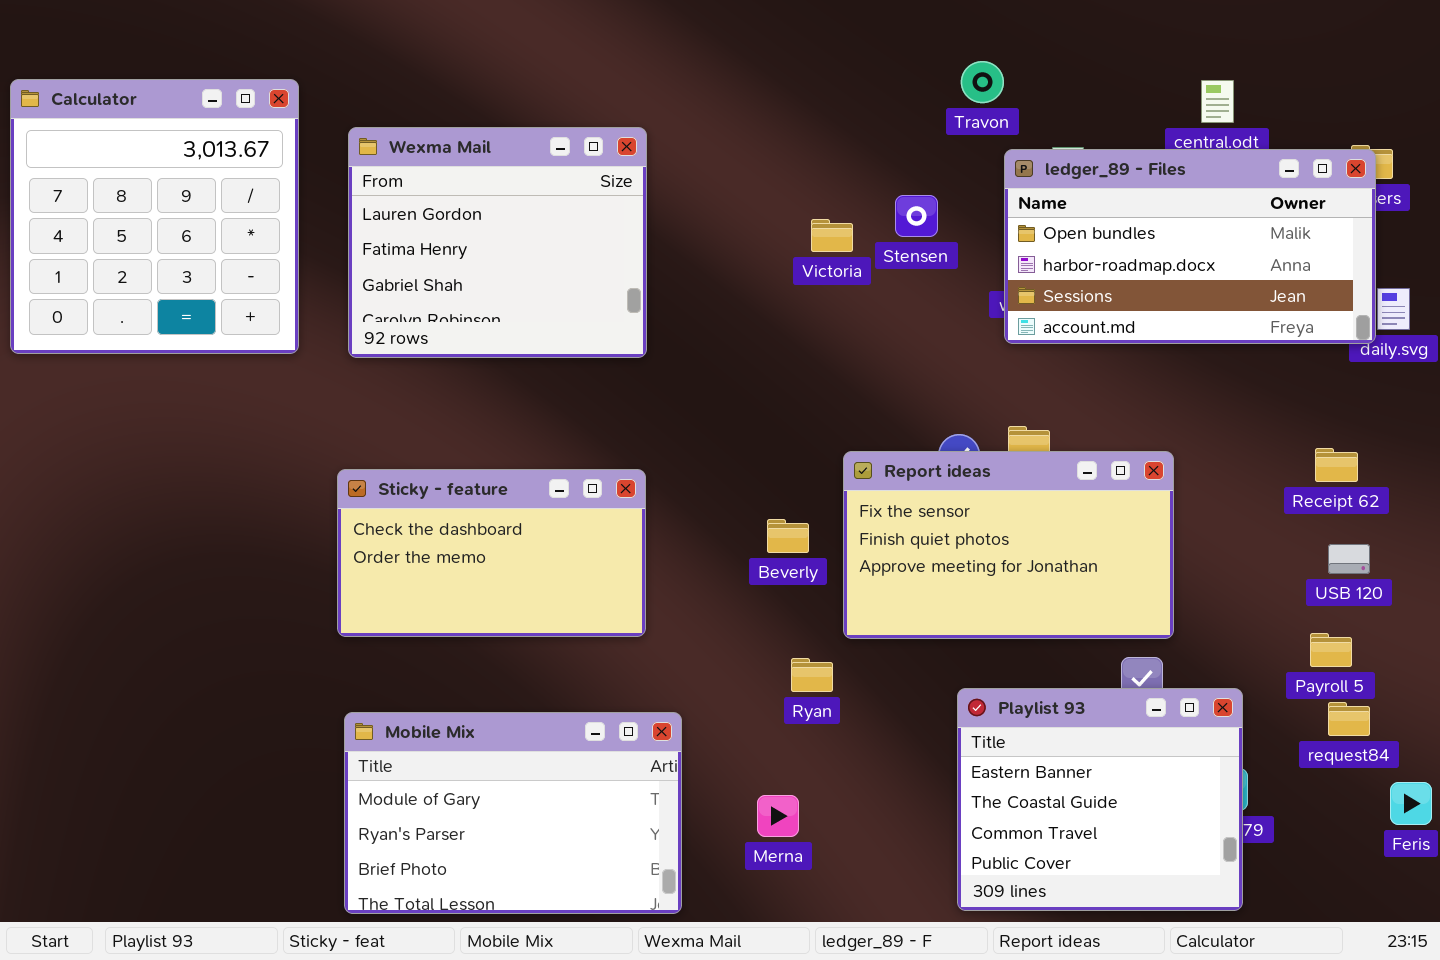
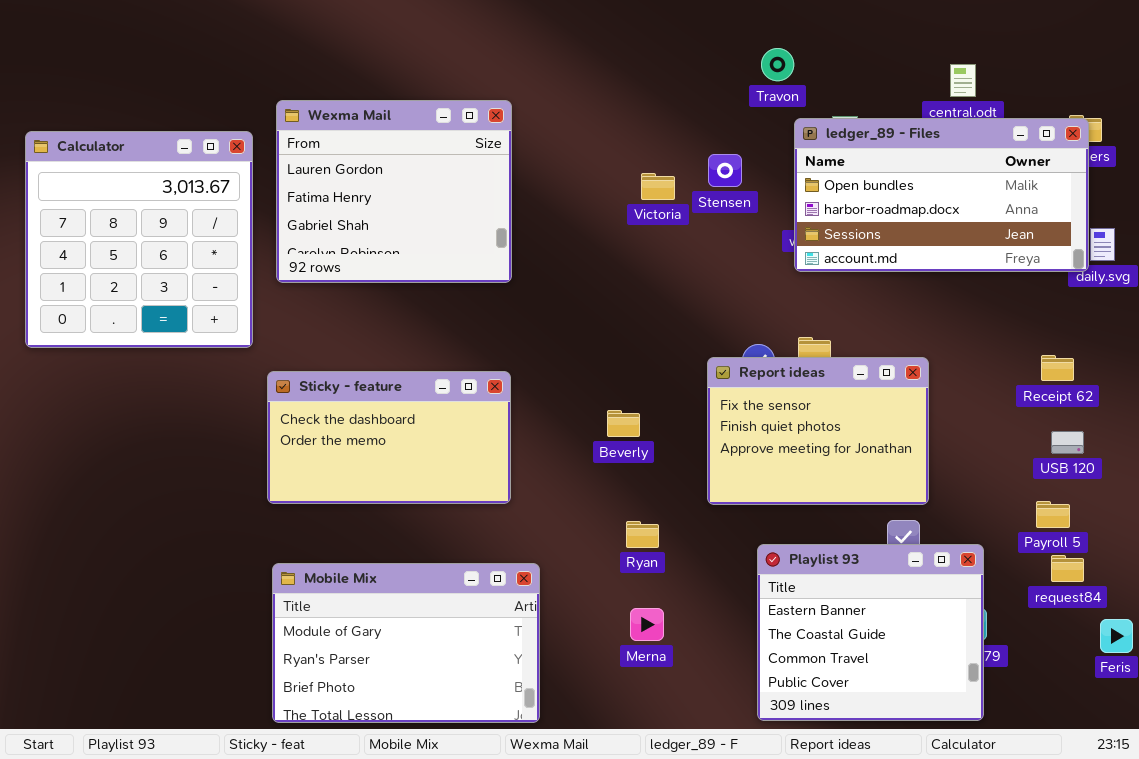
Calculator: [10,79,299,354] -> [25,131,253,348], moved
Report ideas: [843,451,1174,639] -> [707,357,929,505], resized
Merna: [757,795,799,837] -> [630,608,664,641], moved

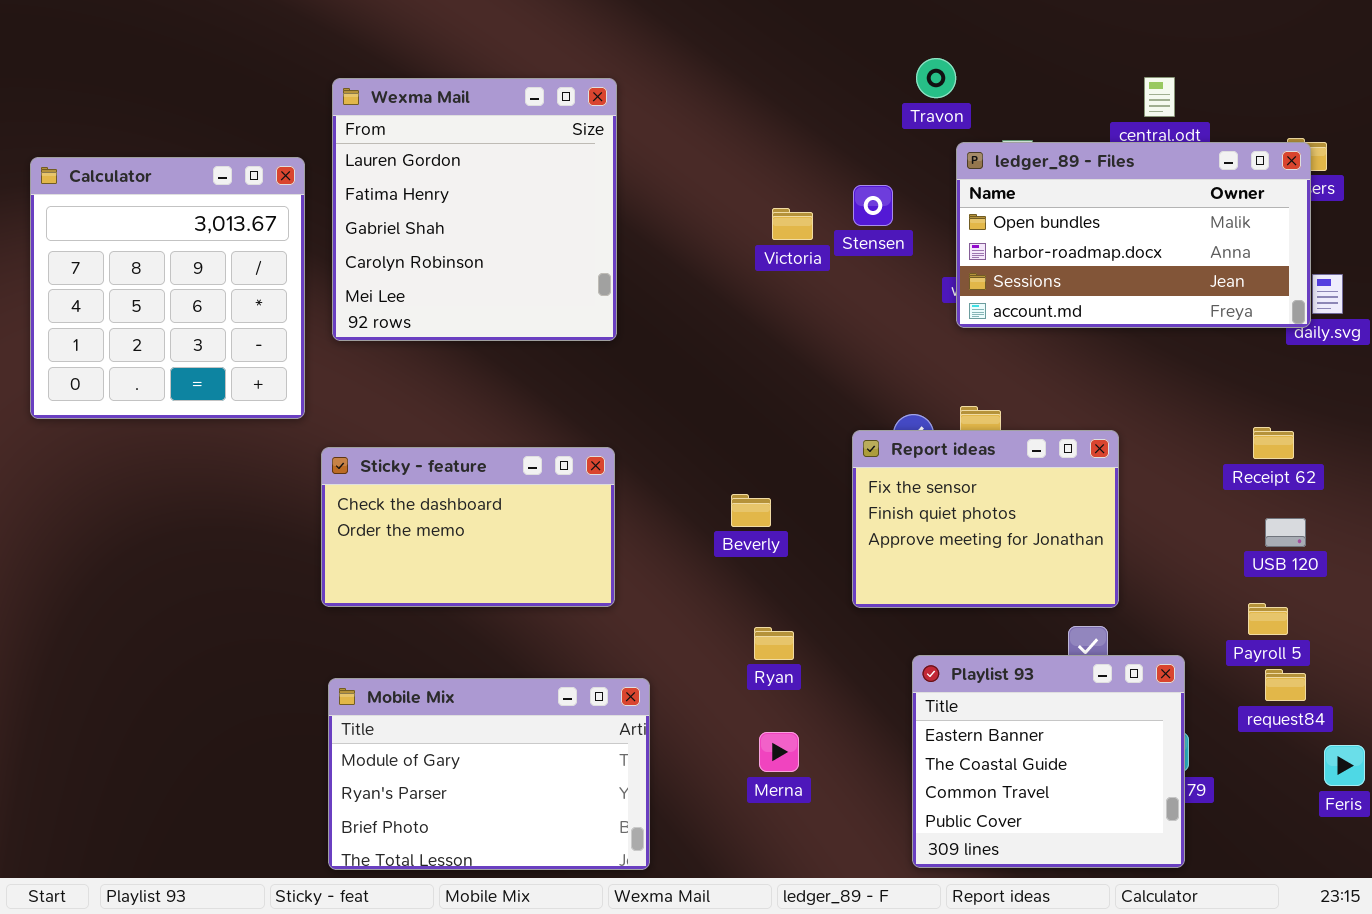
Wexma Mail: [276,100,512,283] -> [332,78,617,341], resized

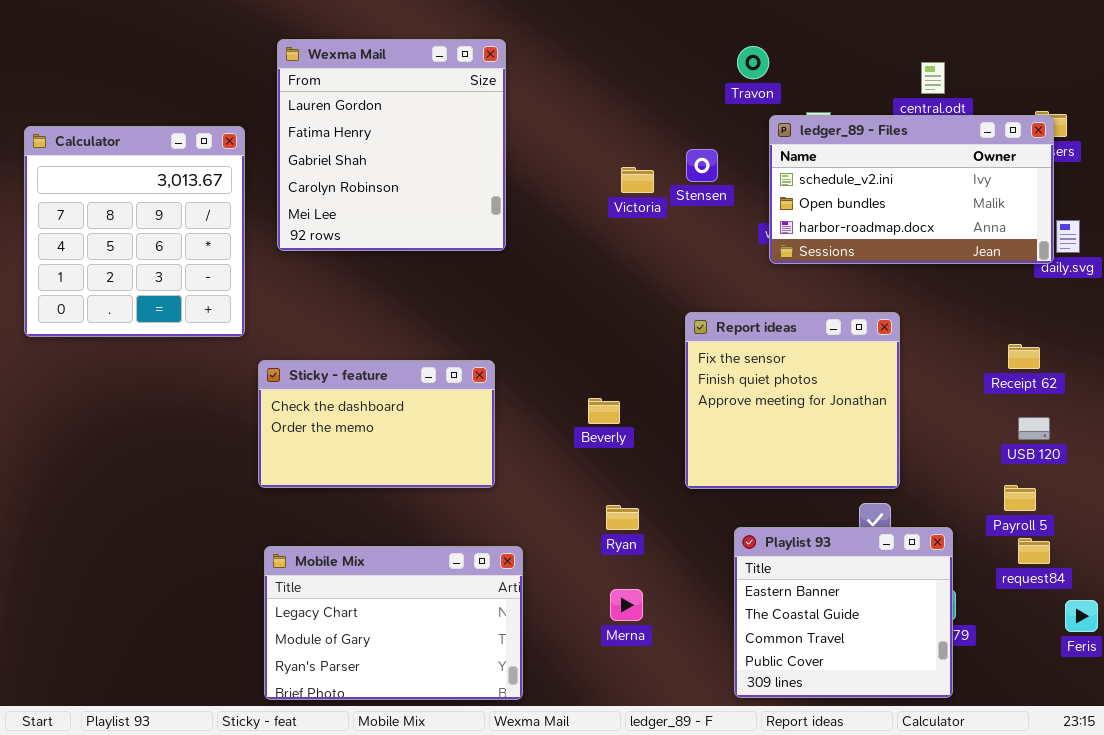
Wexma Mail: [332,78,617,341] -> [277,39,506,251], moved
ledger_89 - Files: [956,142,1311,328] -> [769,115,1054,264], scrolled up 1 row
Report ideas: [852,430,1119,608] -> [685,312,900,489], resized
Mobile Mix: [328,678,650,870] -> [264,546,523,700], scrolled up 1 row

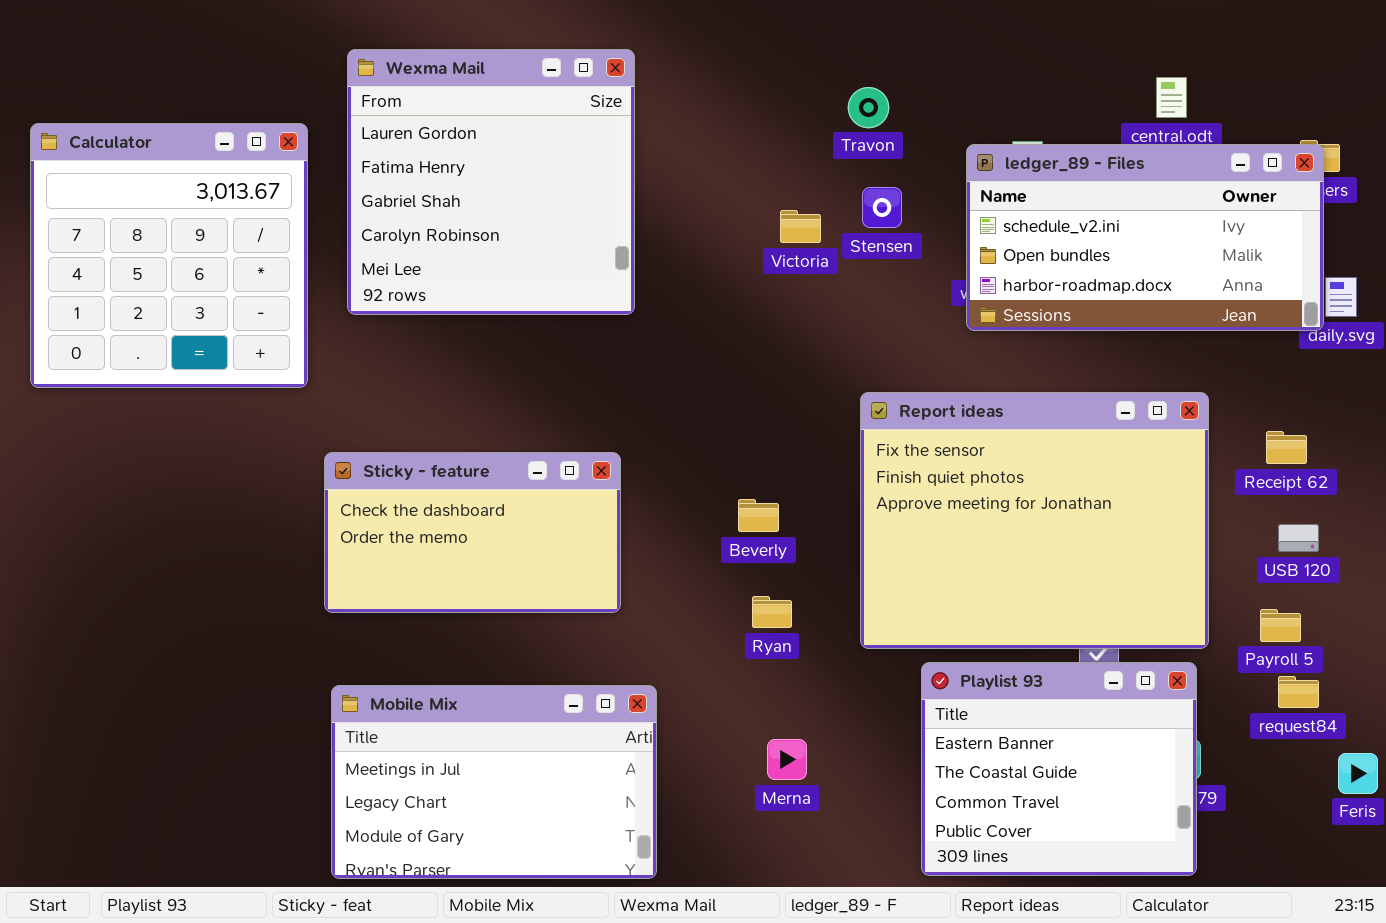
Travon: [737,46,769,79] -> [848,87,889,128], moved
Calculator: [24,126,245,337] -> [30,123,308,388], moved
Report ideas: [685,312,900,489] -> [860,392,1209,649], resized
Ryan: [606,505,639,530] -> [752,596,792,628], moved
Mobile Mix: [264,546,523,700] -> [331,685,657,879], scrolled up 1 row

